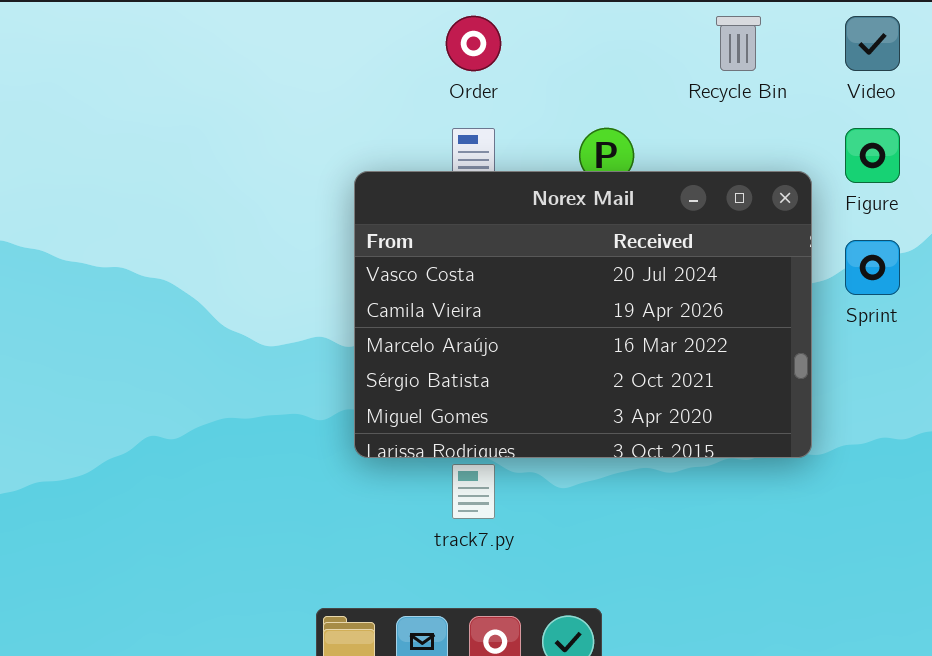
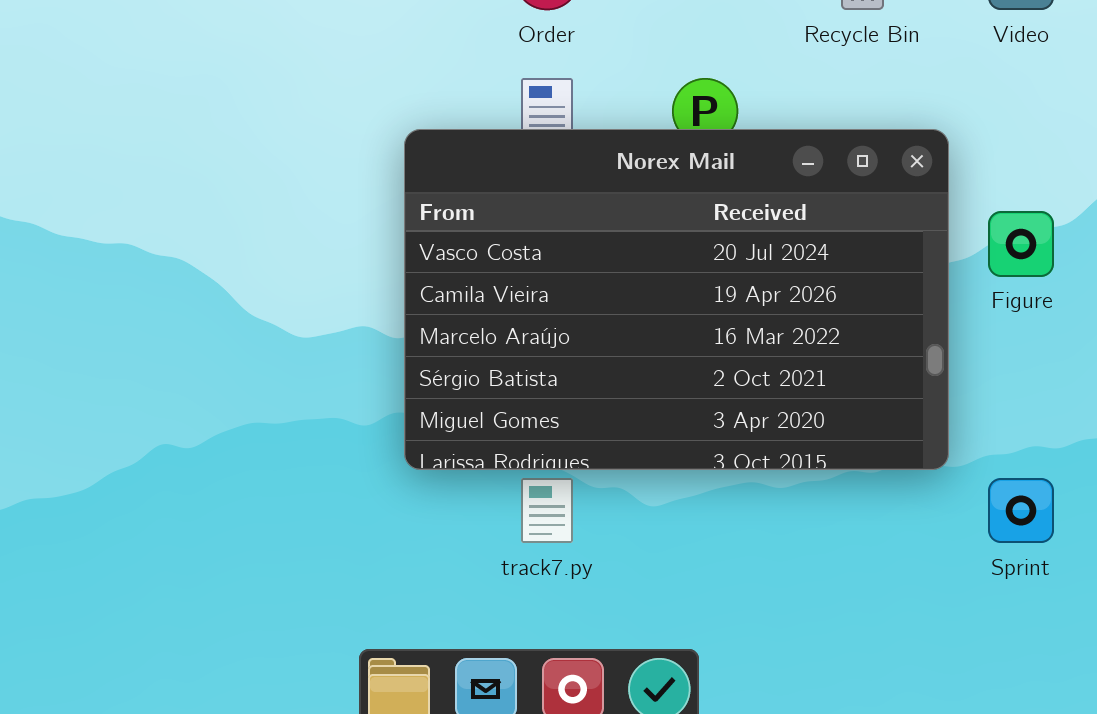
Figure: [845,128,900,183] -> [988,211,1054,277], moved
Sprint: [845,240,900,295] -> [988,478,1054,543], moved

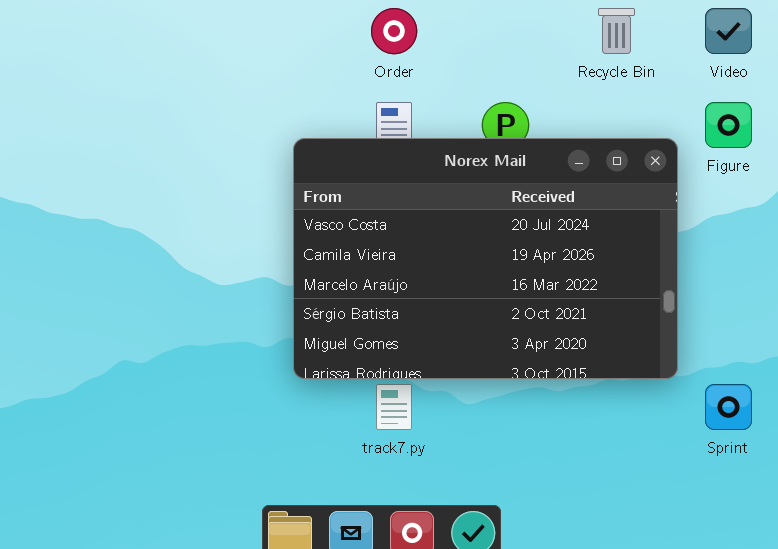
Figure: [988,211,1054,277] -> [705,102,752,148], moved

